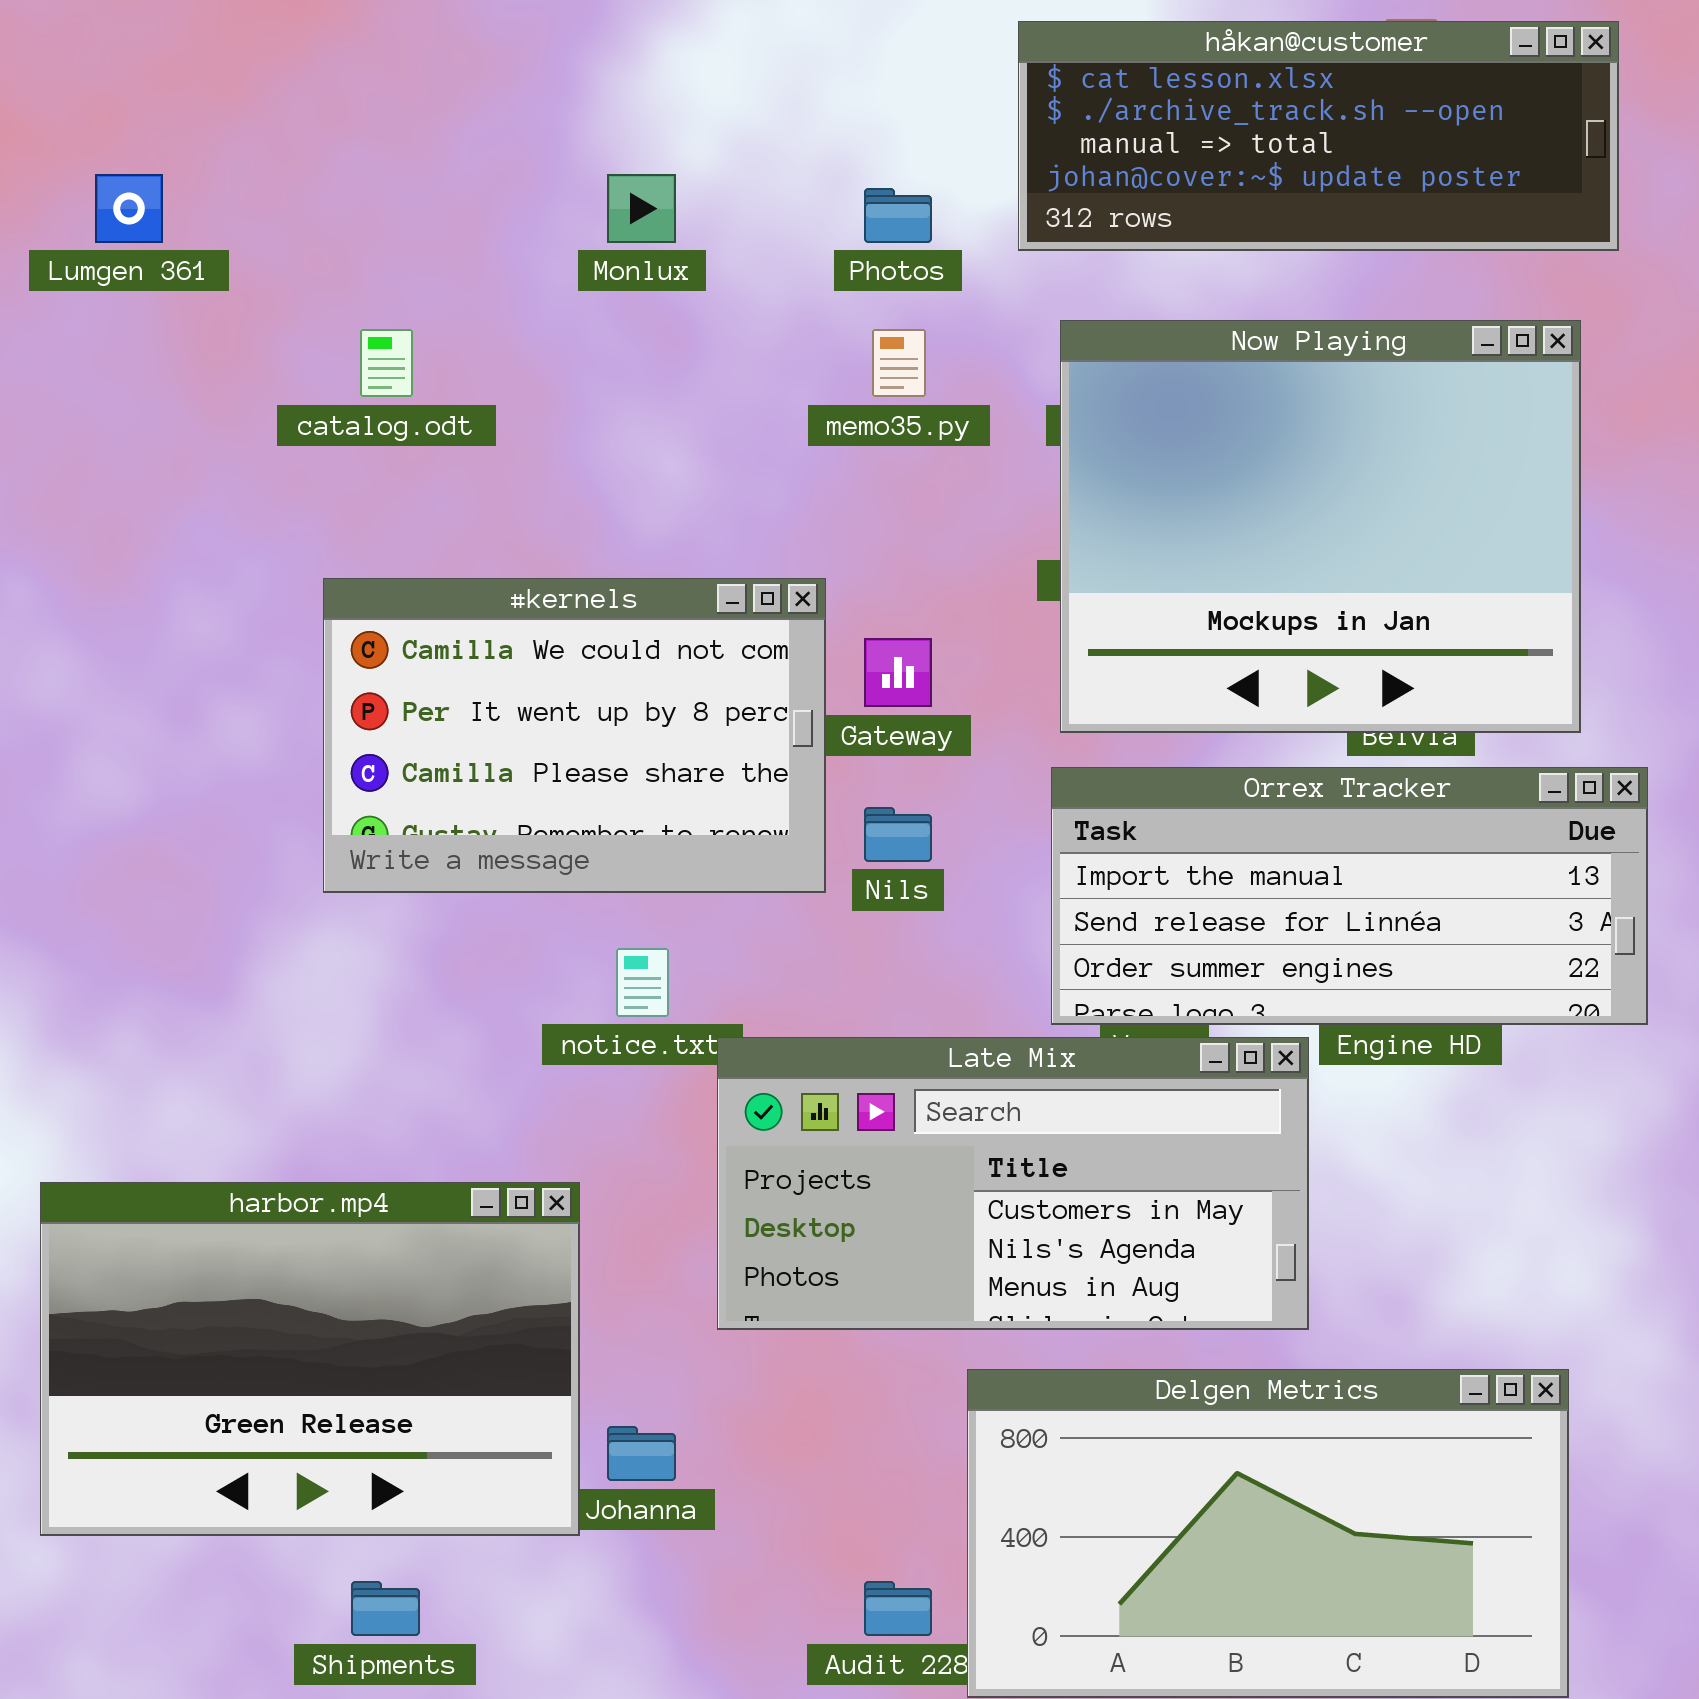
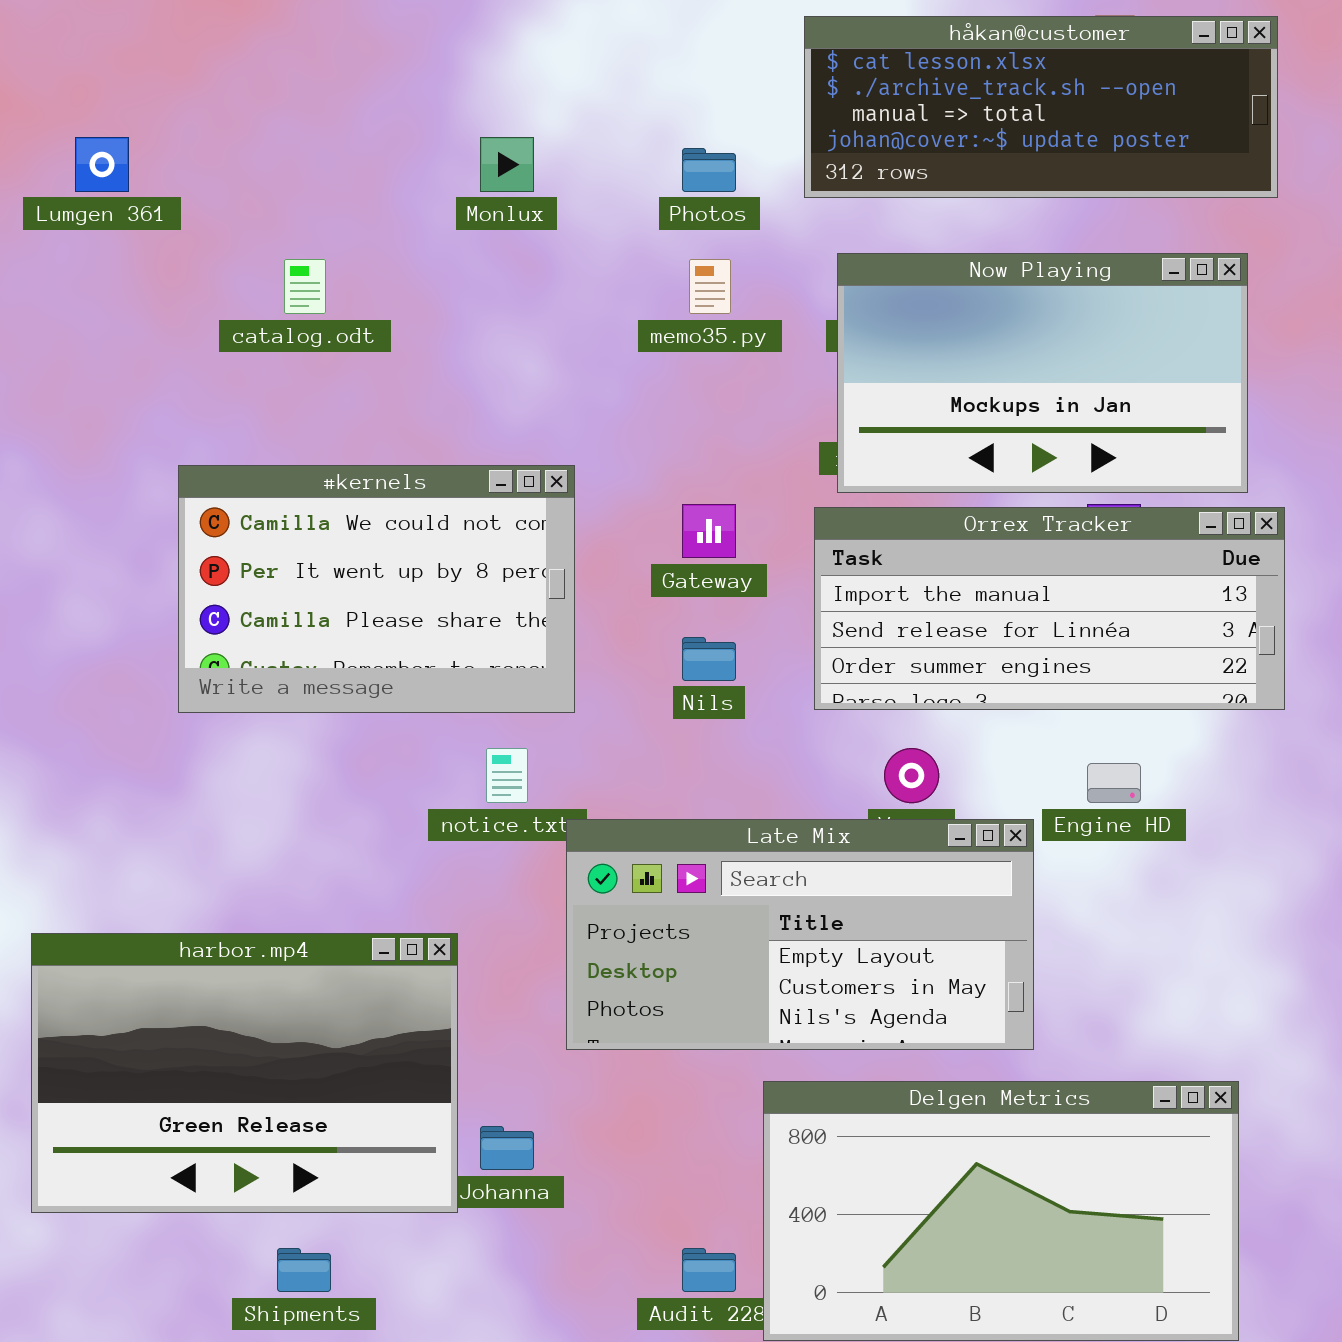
Now Playing: [1060,320,1581,733] -> [837,253,1248,493], resized
#kernels: [323,578,826,893] -> [178,465,575,713], moved
Orrex Tracker: [1051,767,1648,1025] -> [814,507,1285,710], moved
Late Mix: [717,1037,1309,1330] -> [566,819,1034,1050], scrolled up 1 row

